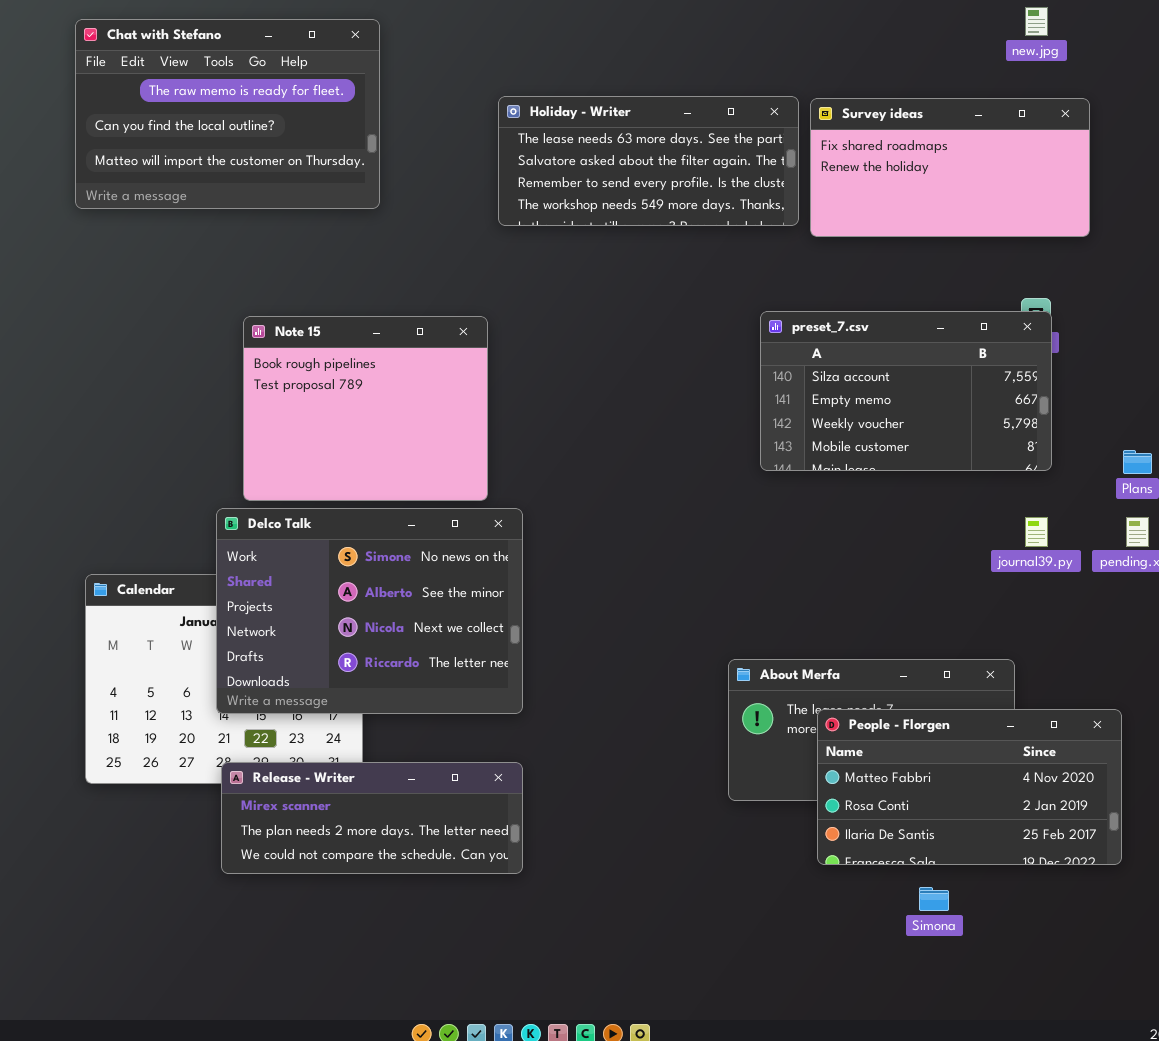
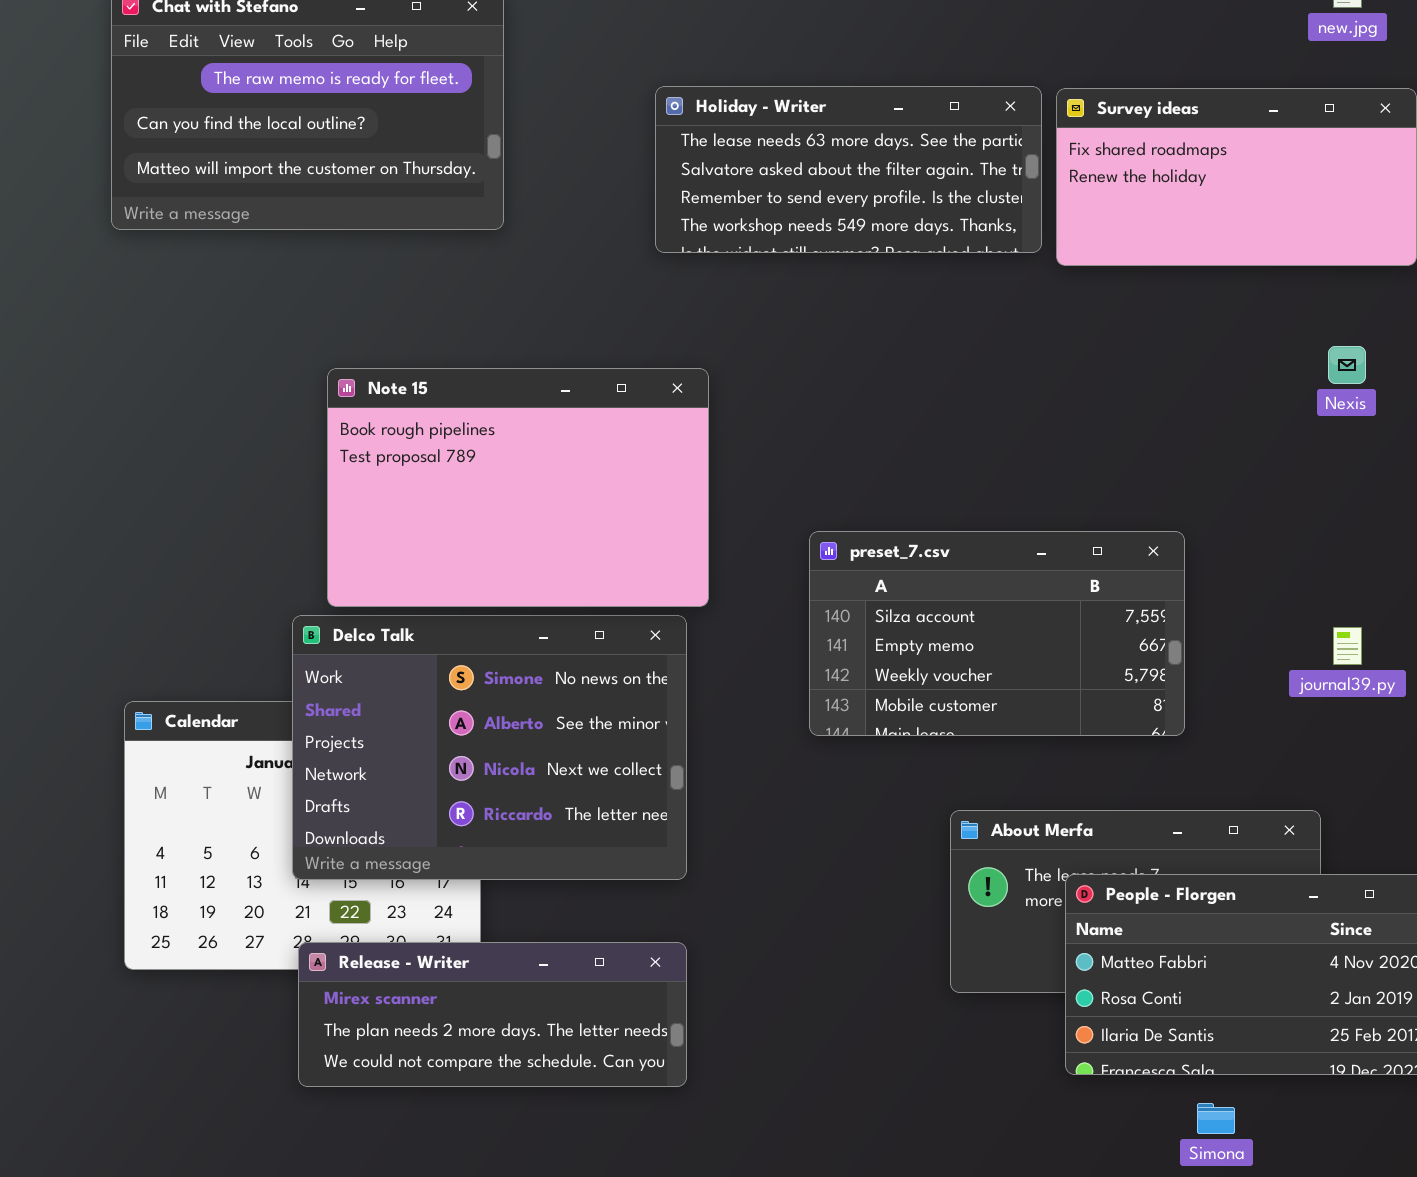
preset_7.csv: [760,311,1052,471] -> [809,531,1185,736], moved
Note 15: [243,316,488,501] -> [327,368,709,607], resized

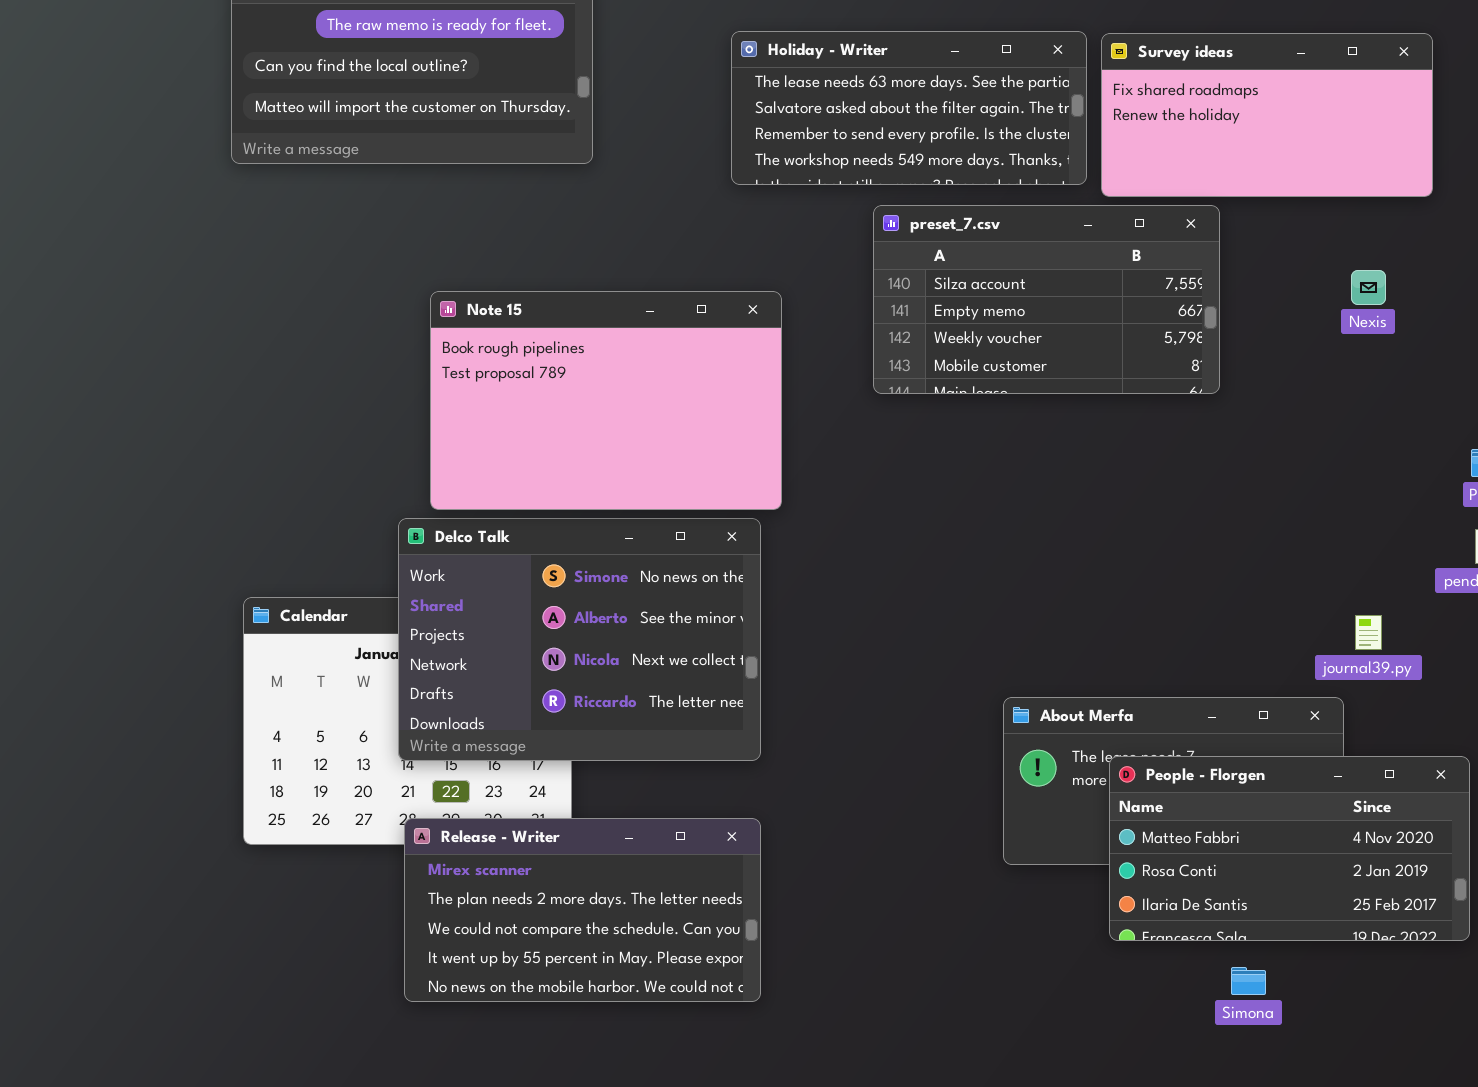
preset_7.csv: [809,531,1185,736] -> [873,205,1220,394], moved
journal39.py: [1333,627,1362,665] -> [1355,615,1382,650], moved
Release - Writer: [298,942,687,1087] -> [404,818,761,1002], resized

